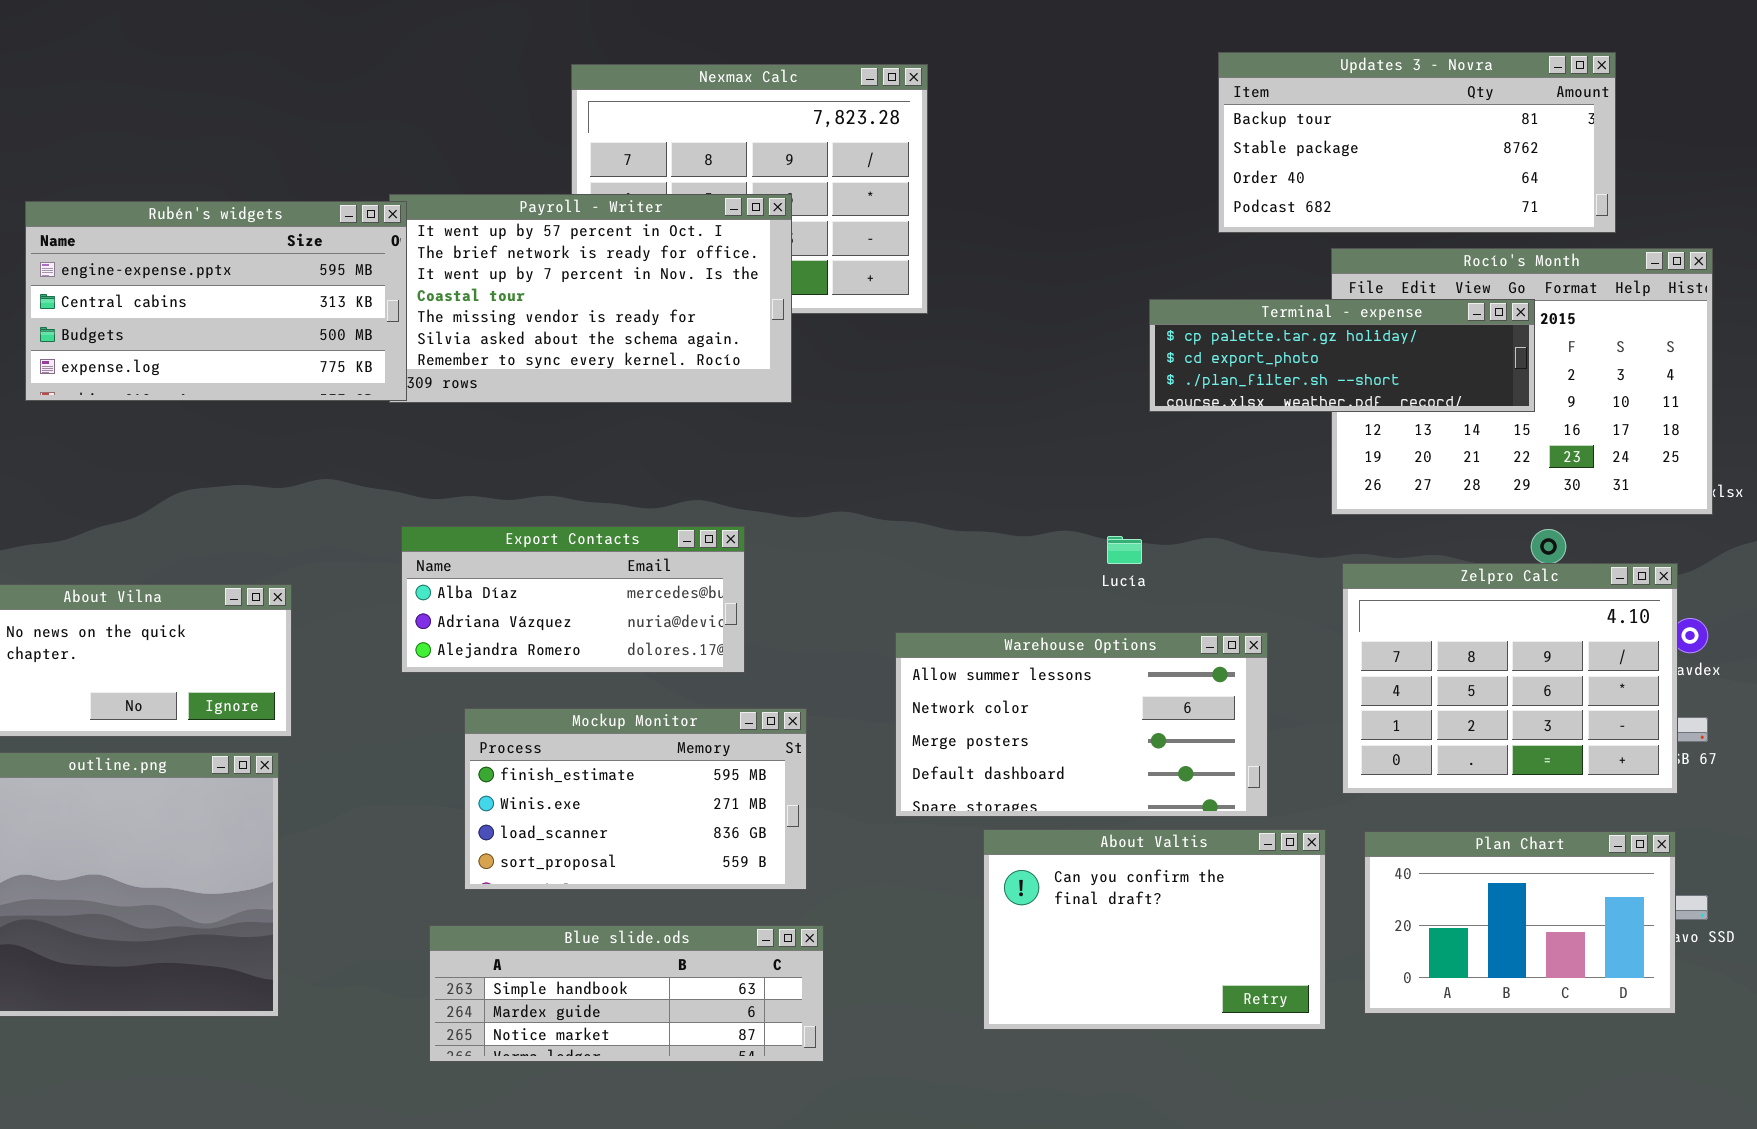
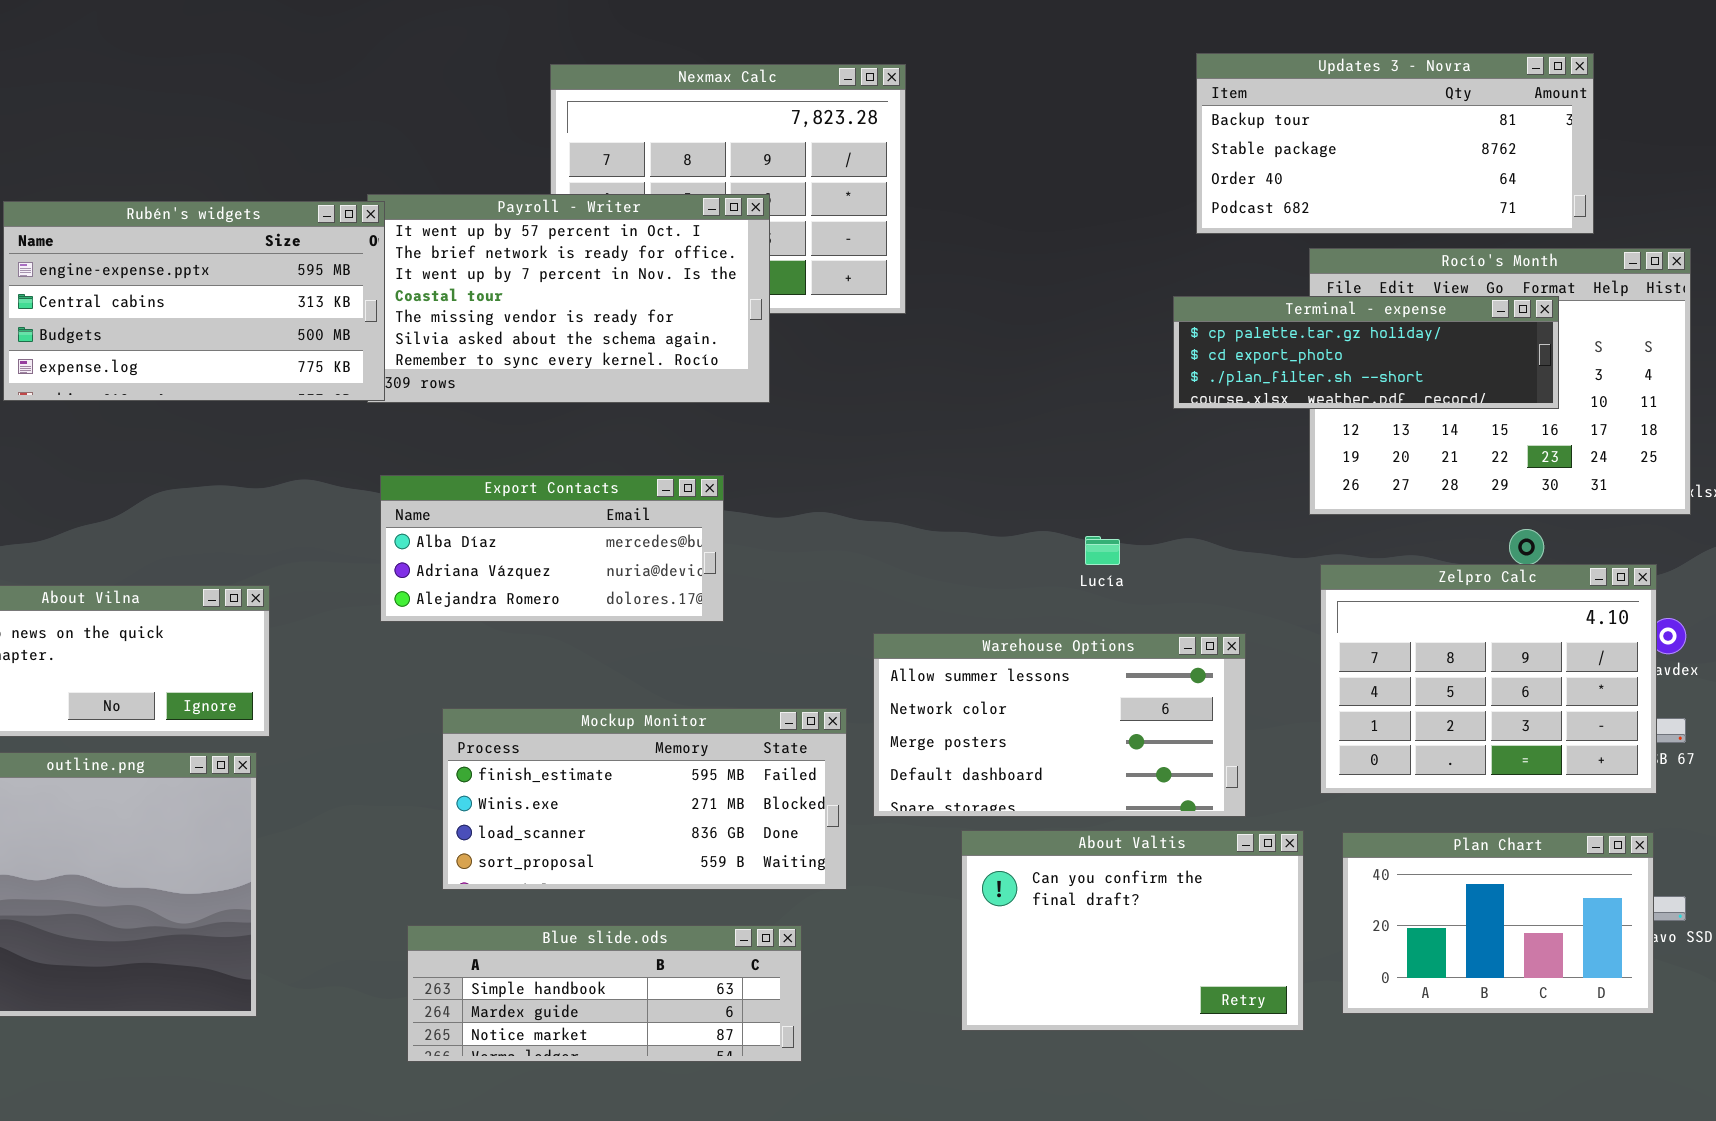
Terminal - expense: [1149,299,1535,412] -> [1173,296,1559,409], moved
Export Contacts: [401,526,745,673] -> [380,475,724,622], moved
Mockup Monitor: [464,708,807,890] -> [442,708,847,890], resized

